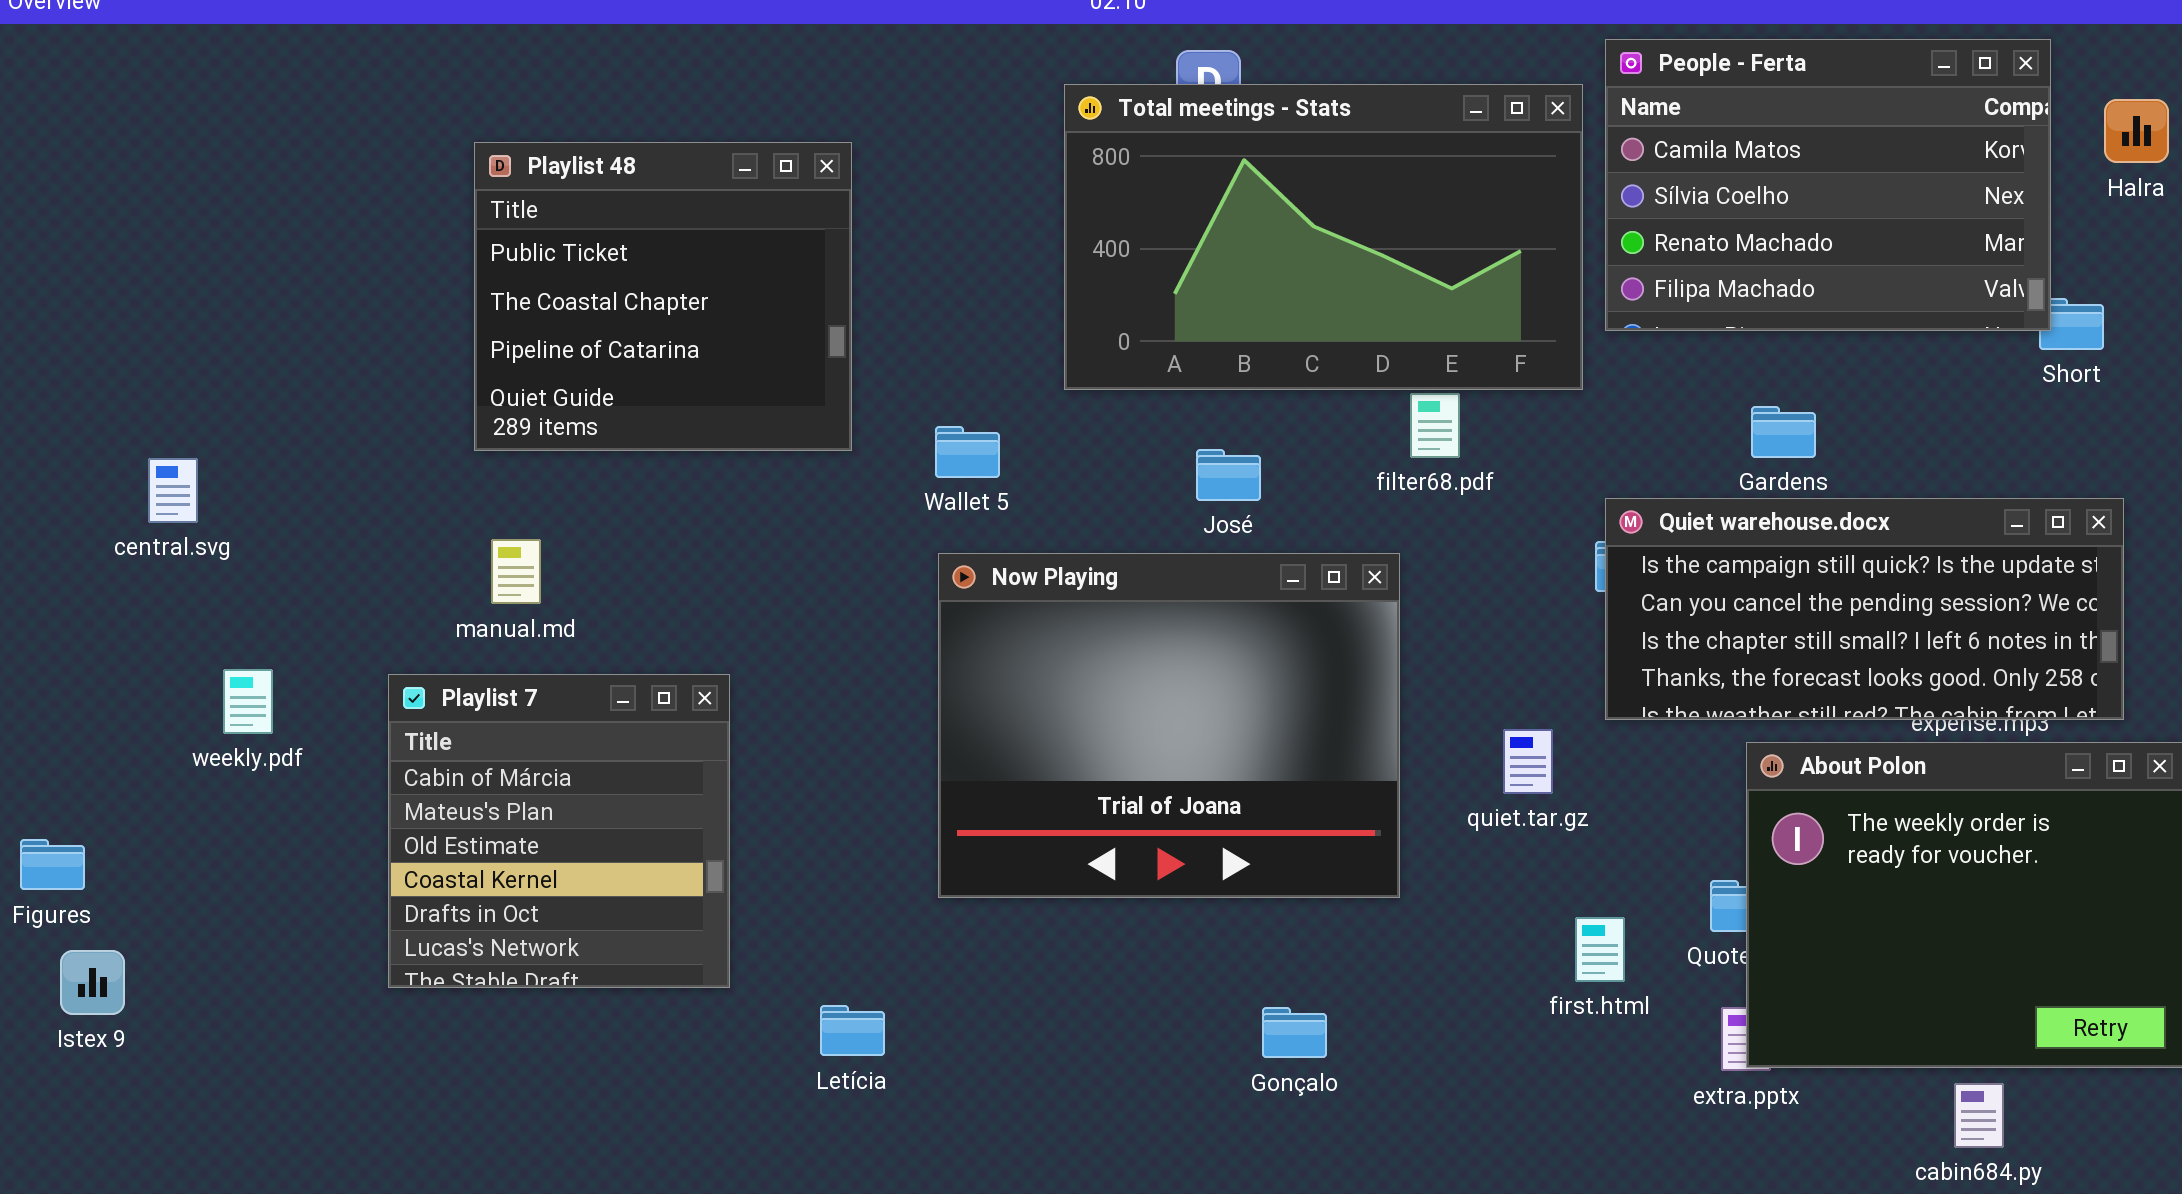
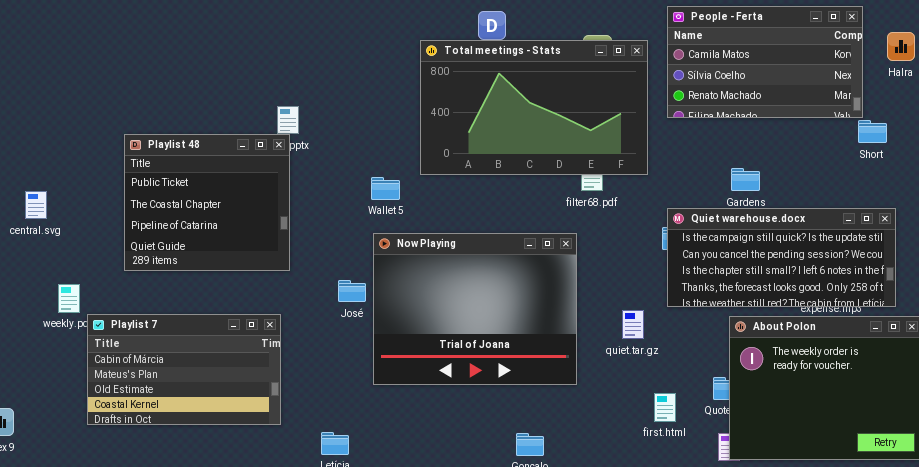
People - Ferta: [1605,39,2051,331] -> [667,6,863,118], resized
Total meetings - Stats: [1064,84,1583,390] -> [420,40,648,175], moved
Playlist 48: [474,142,852,451] -> [124,134,290,271], moved
José: [1196,449,1261,501] -> [338,280,366,302], moved
Playlist 7: [388,674,730,988] -> [87,314,281,425], resized

